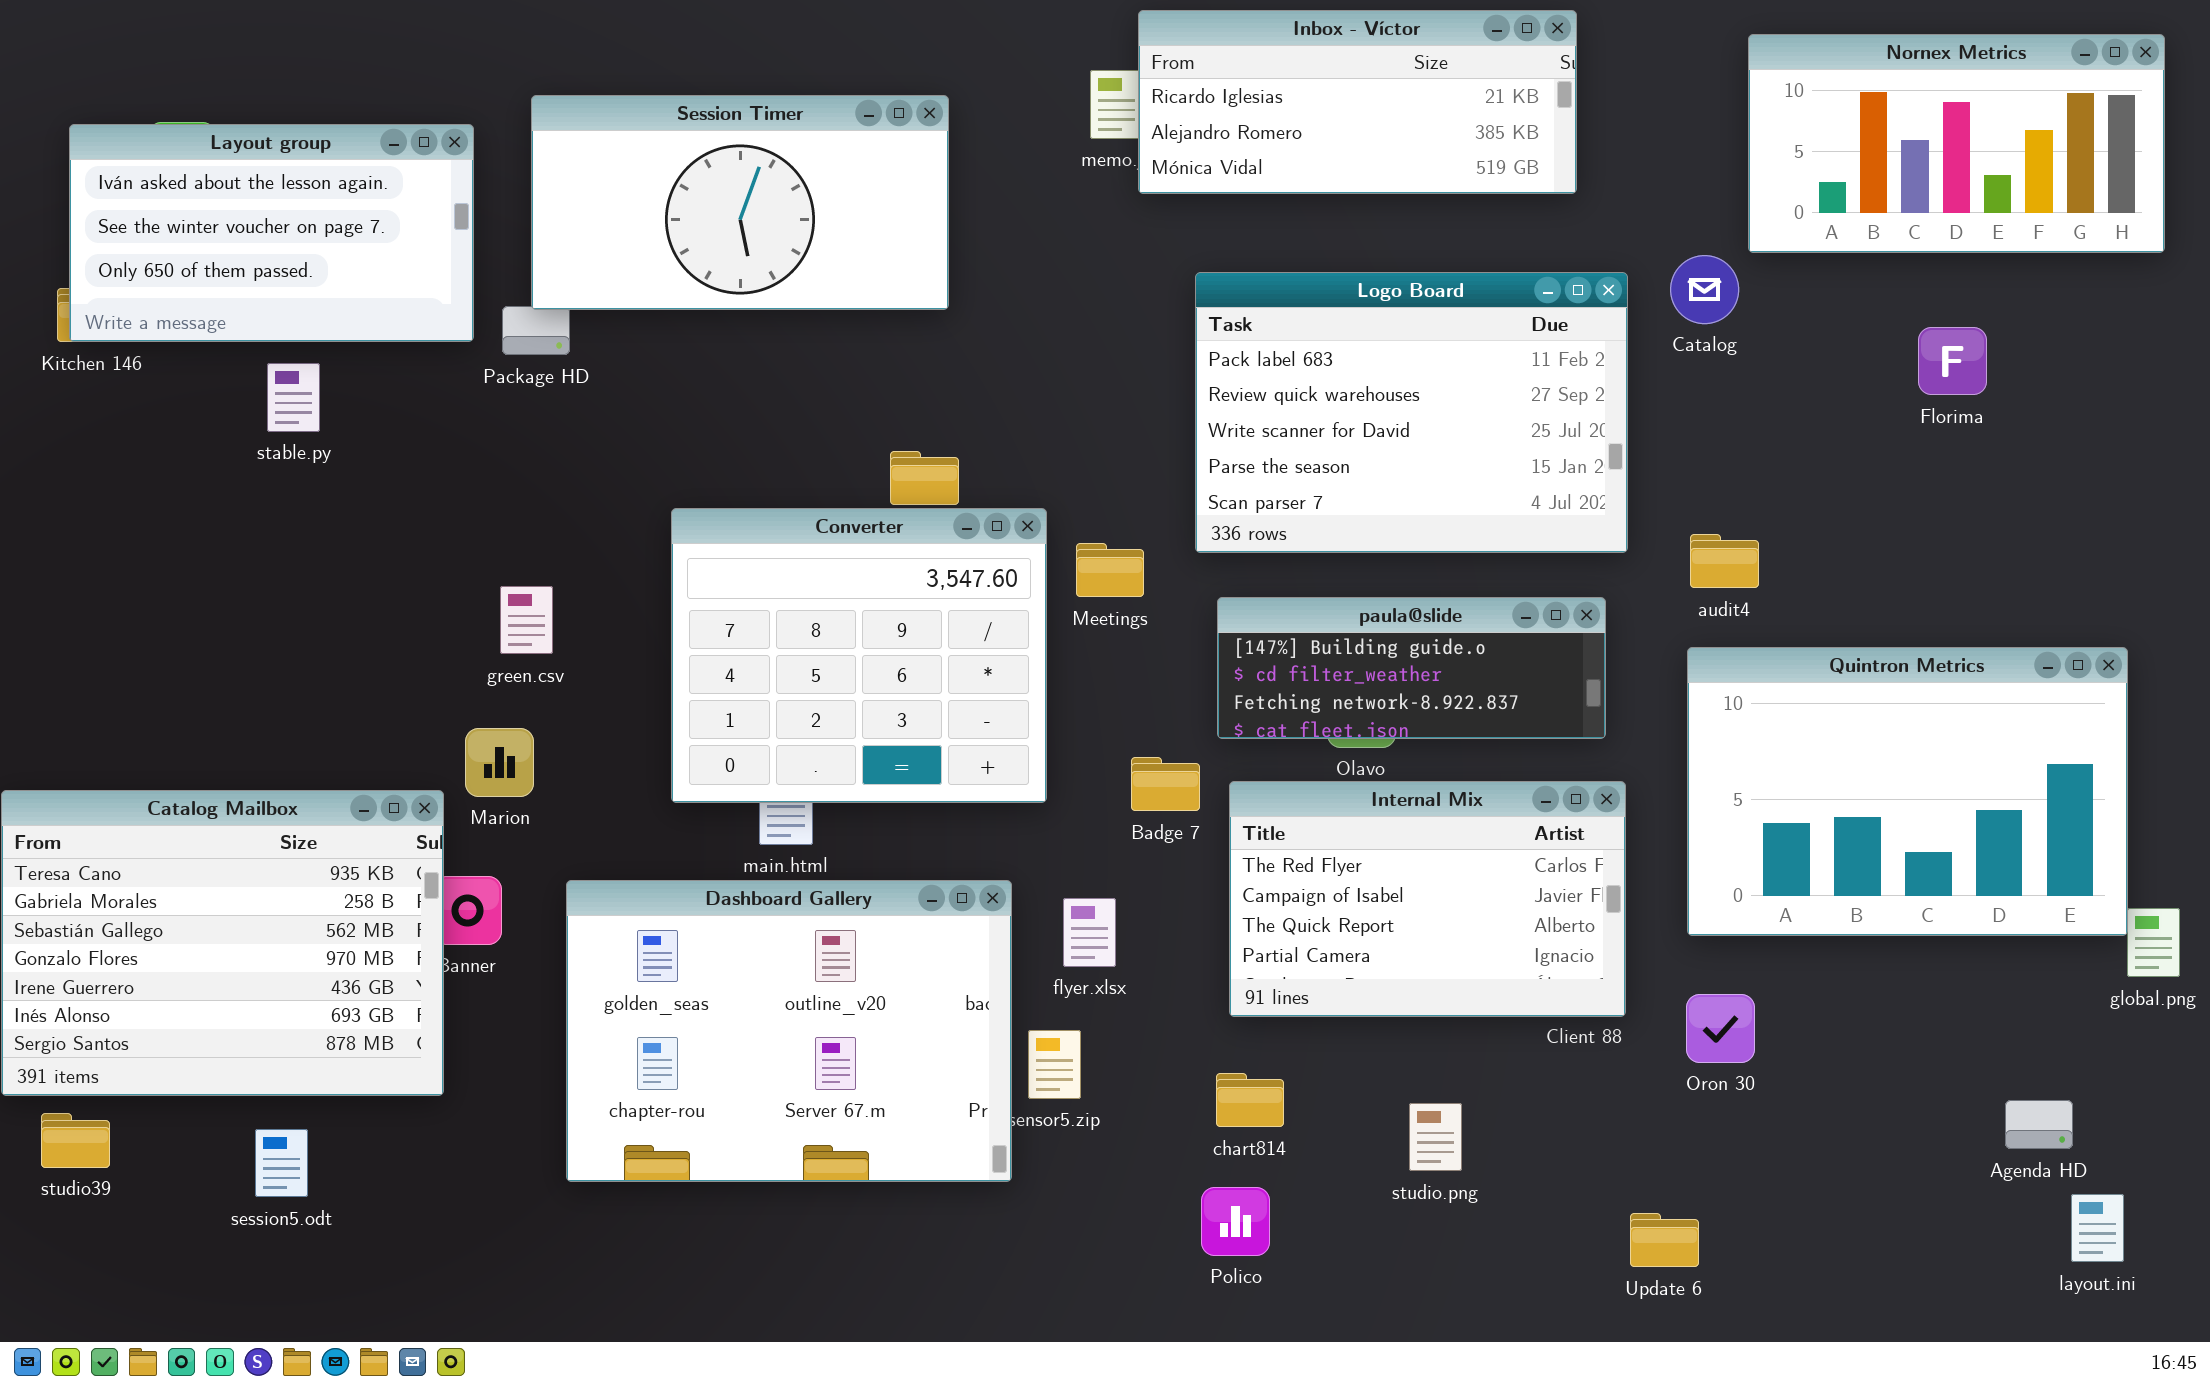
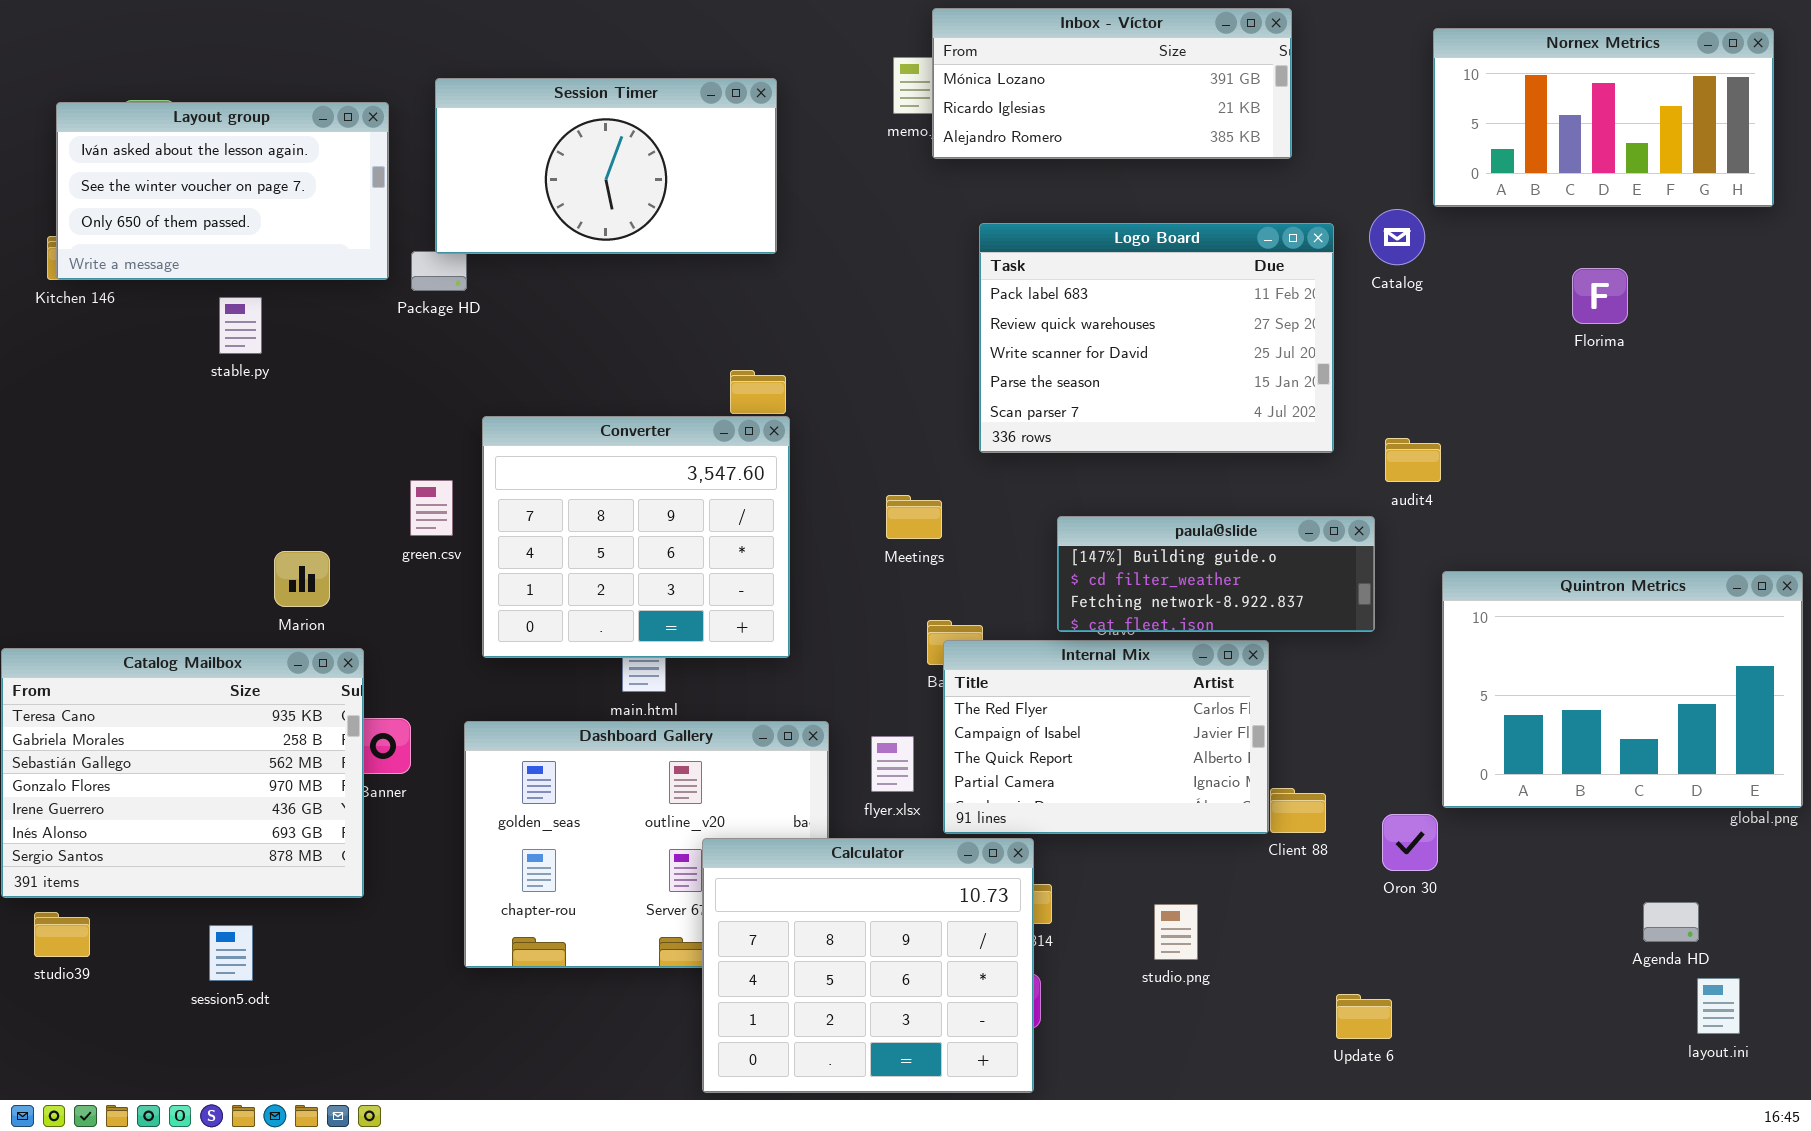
Inbox - Víctor: [1138,10,1577,194] -> [932,8,1292,159], scrolled up 1 row
Converter: [671,508,1047,803] -> [482,416,790,658], moved
Meetings: [1076,543,1144,597] -> [886,495,942,539], moved
paula@slide: [1217,597,1606,739] -> [1057,516,1375,632], moved
Quintron Metrics: [1687,647,2128,936] -> [1442,571,1803,808], moved
Marion: [465,728,534,797] -> [274,551,330,607], moved
Internal Mix: [1229,781,1626,1017] -> [943,640,1269,834], moved
Calculator: none -> [702,838,1034,1093], opened

